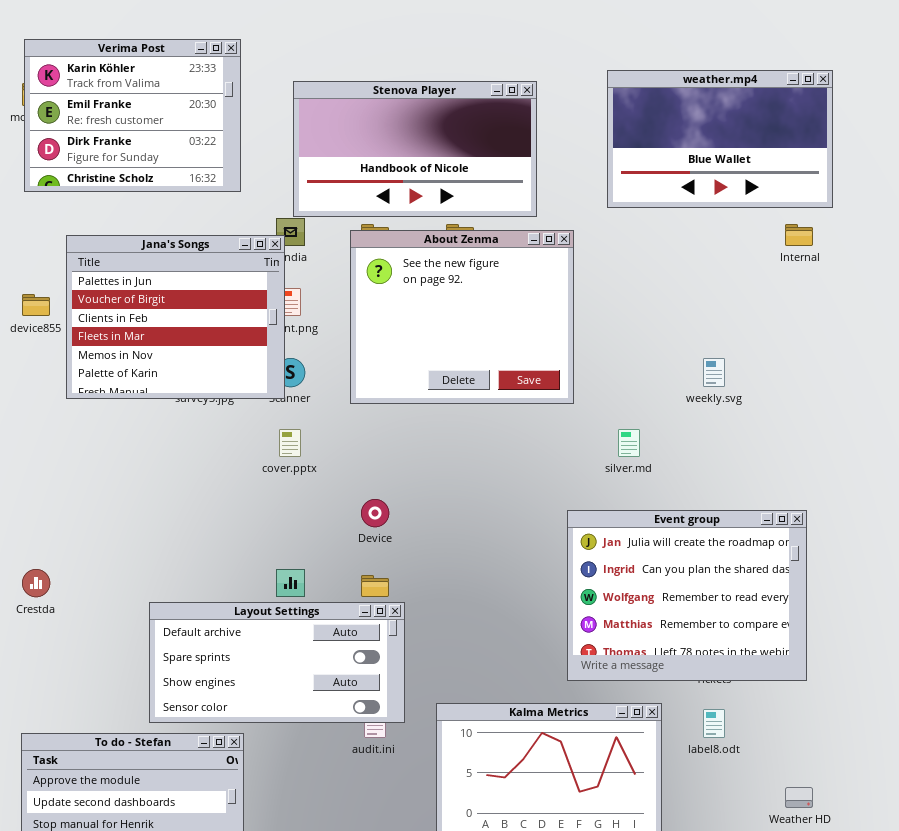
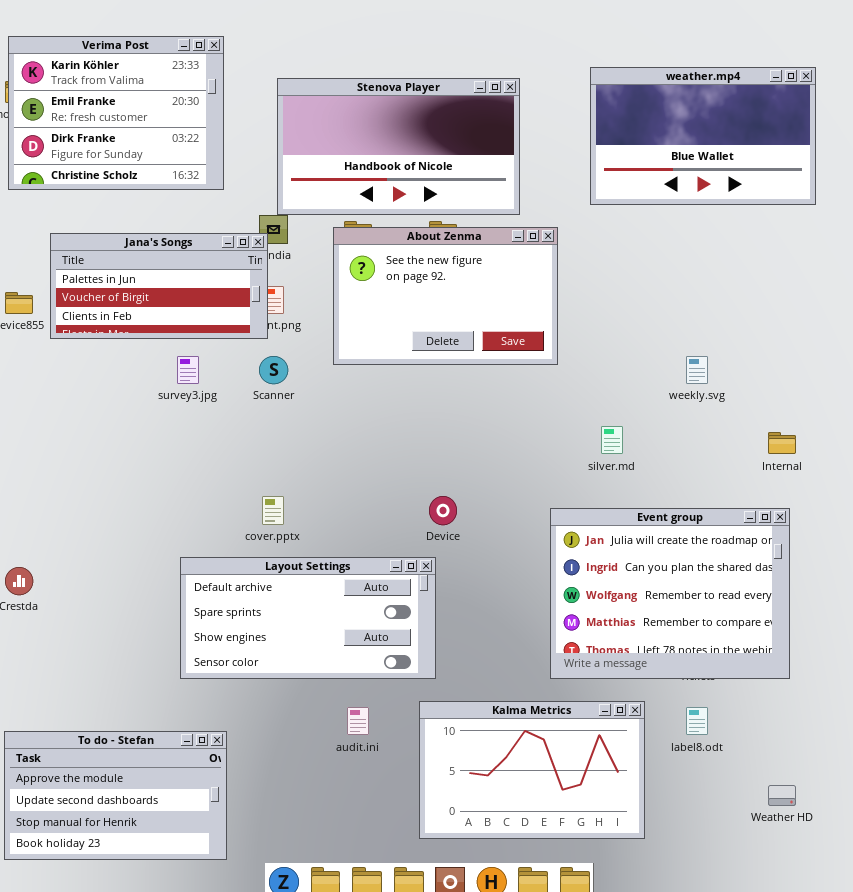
Internal: [785,224,813,246] -> [768,432,796,454], moved
About Zenma: [350,230,574,404] -> [333,227,558,365], resized
Jana's Songs: [66,235,285,399] -> [50,233,268,339], resized
cover.pptx: [279,429,301,457] -> [262,496,284,525], moved
Device: [361,499,389,527] -> [429,496,457,525], moved
Layout Settings: [149,602,405,723] -> [180,557,436,679], moved

